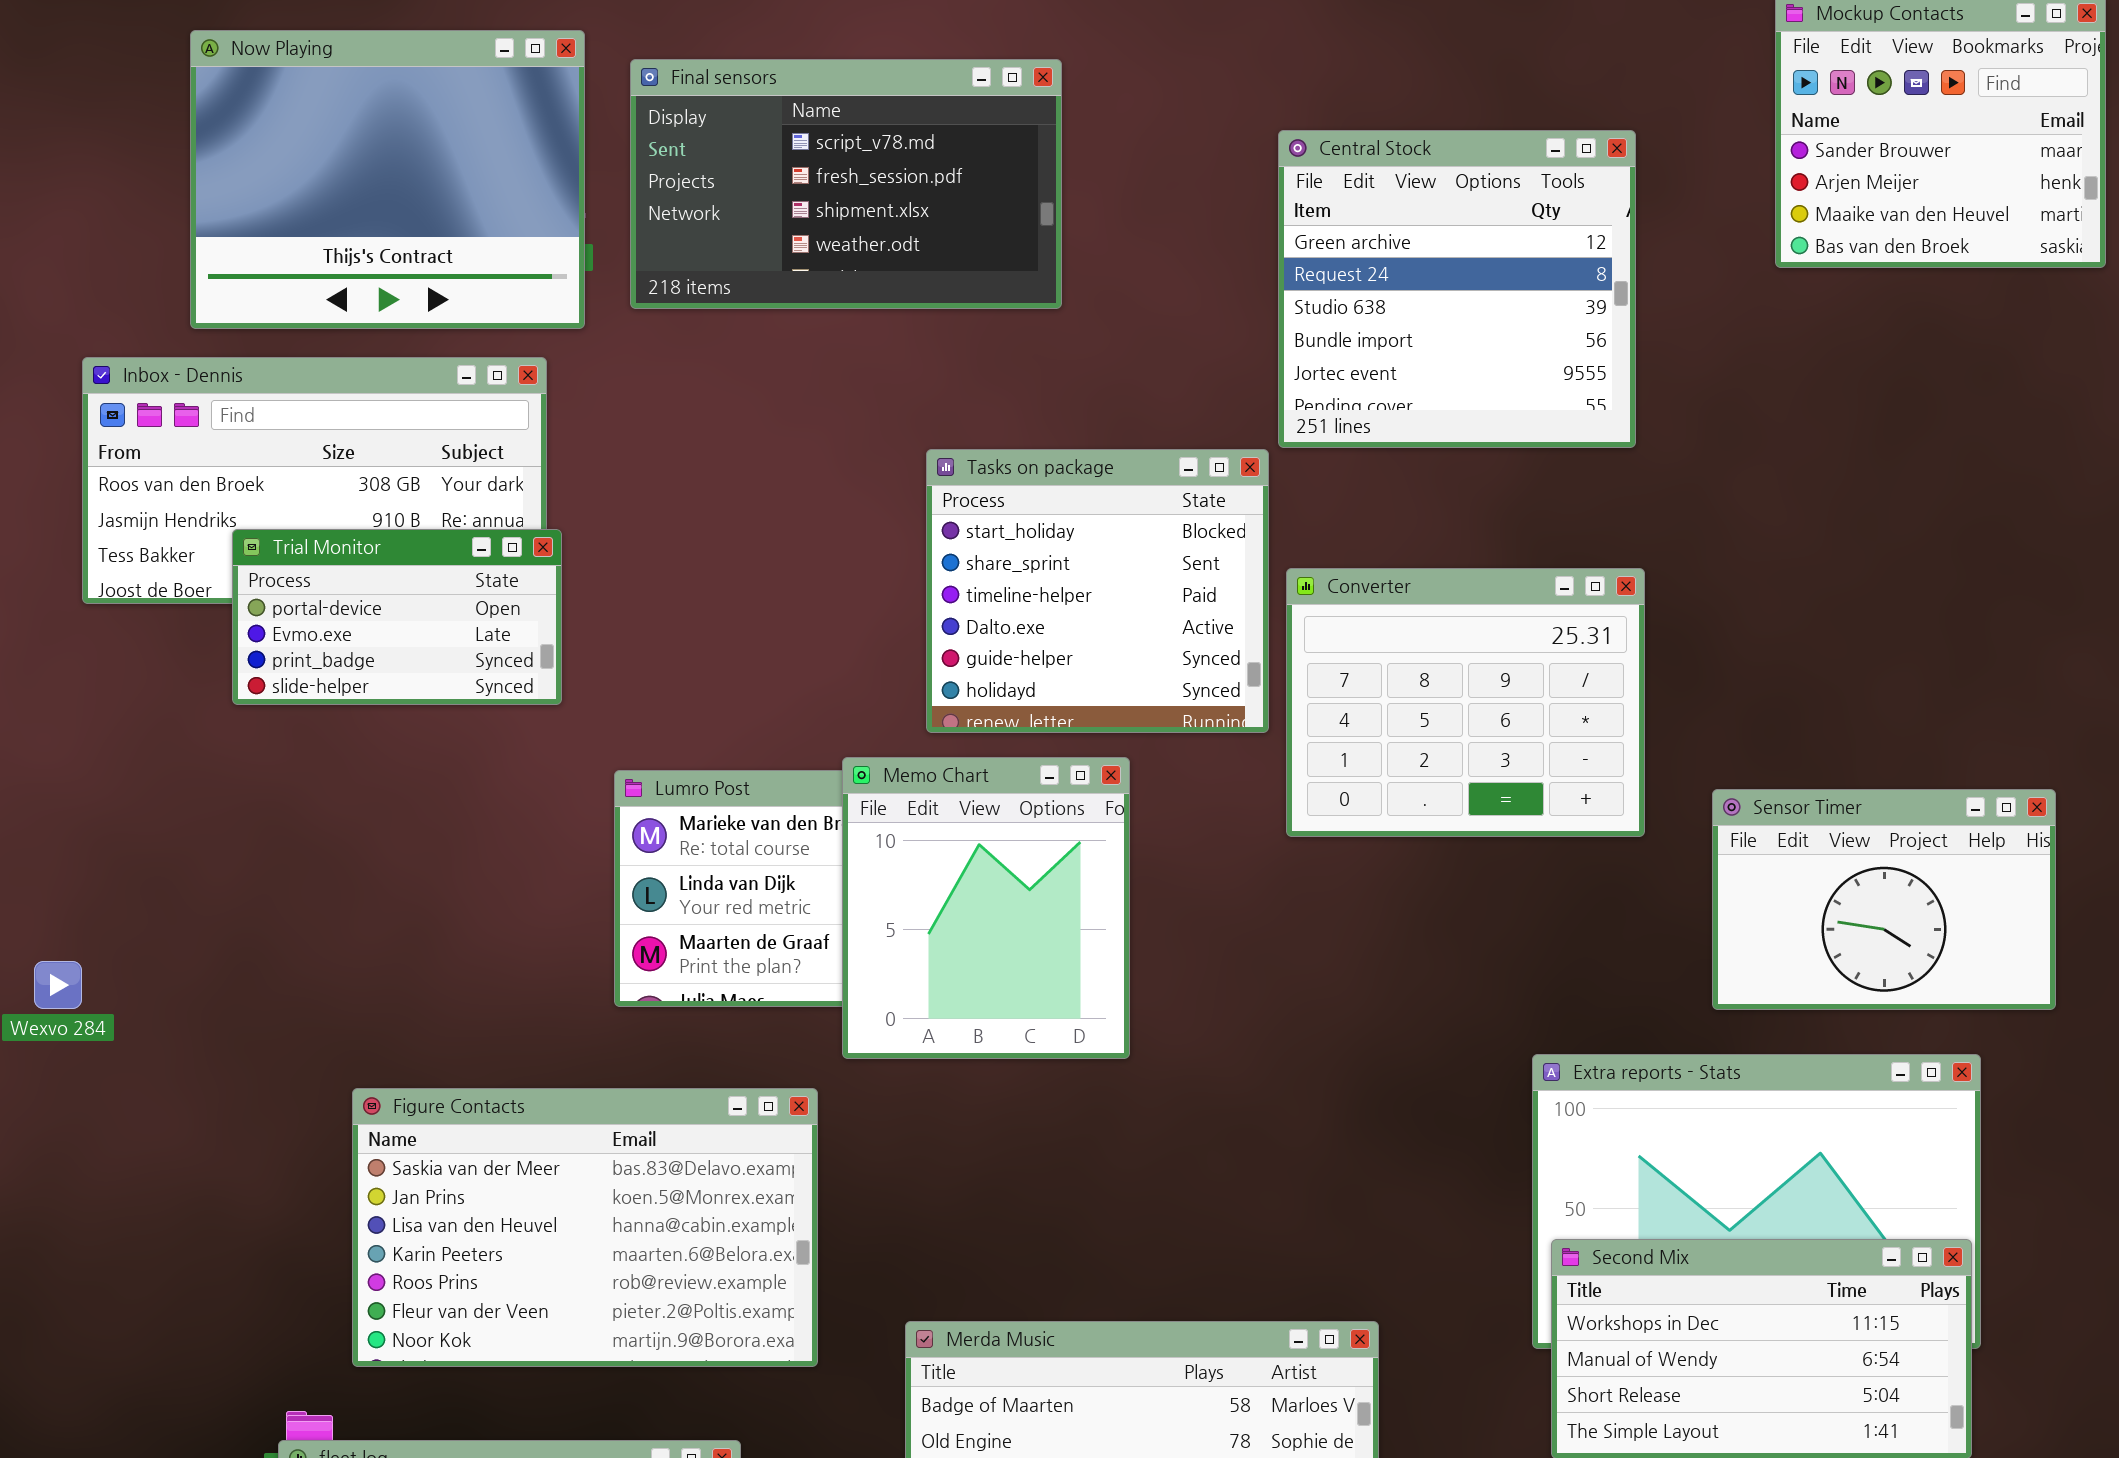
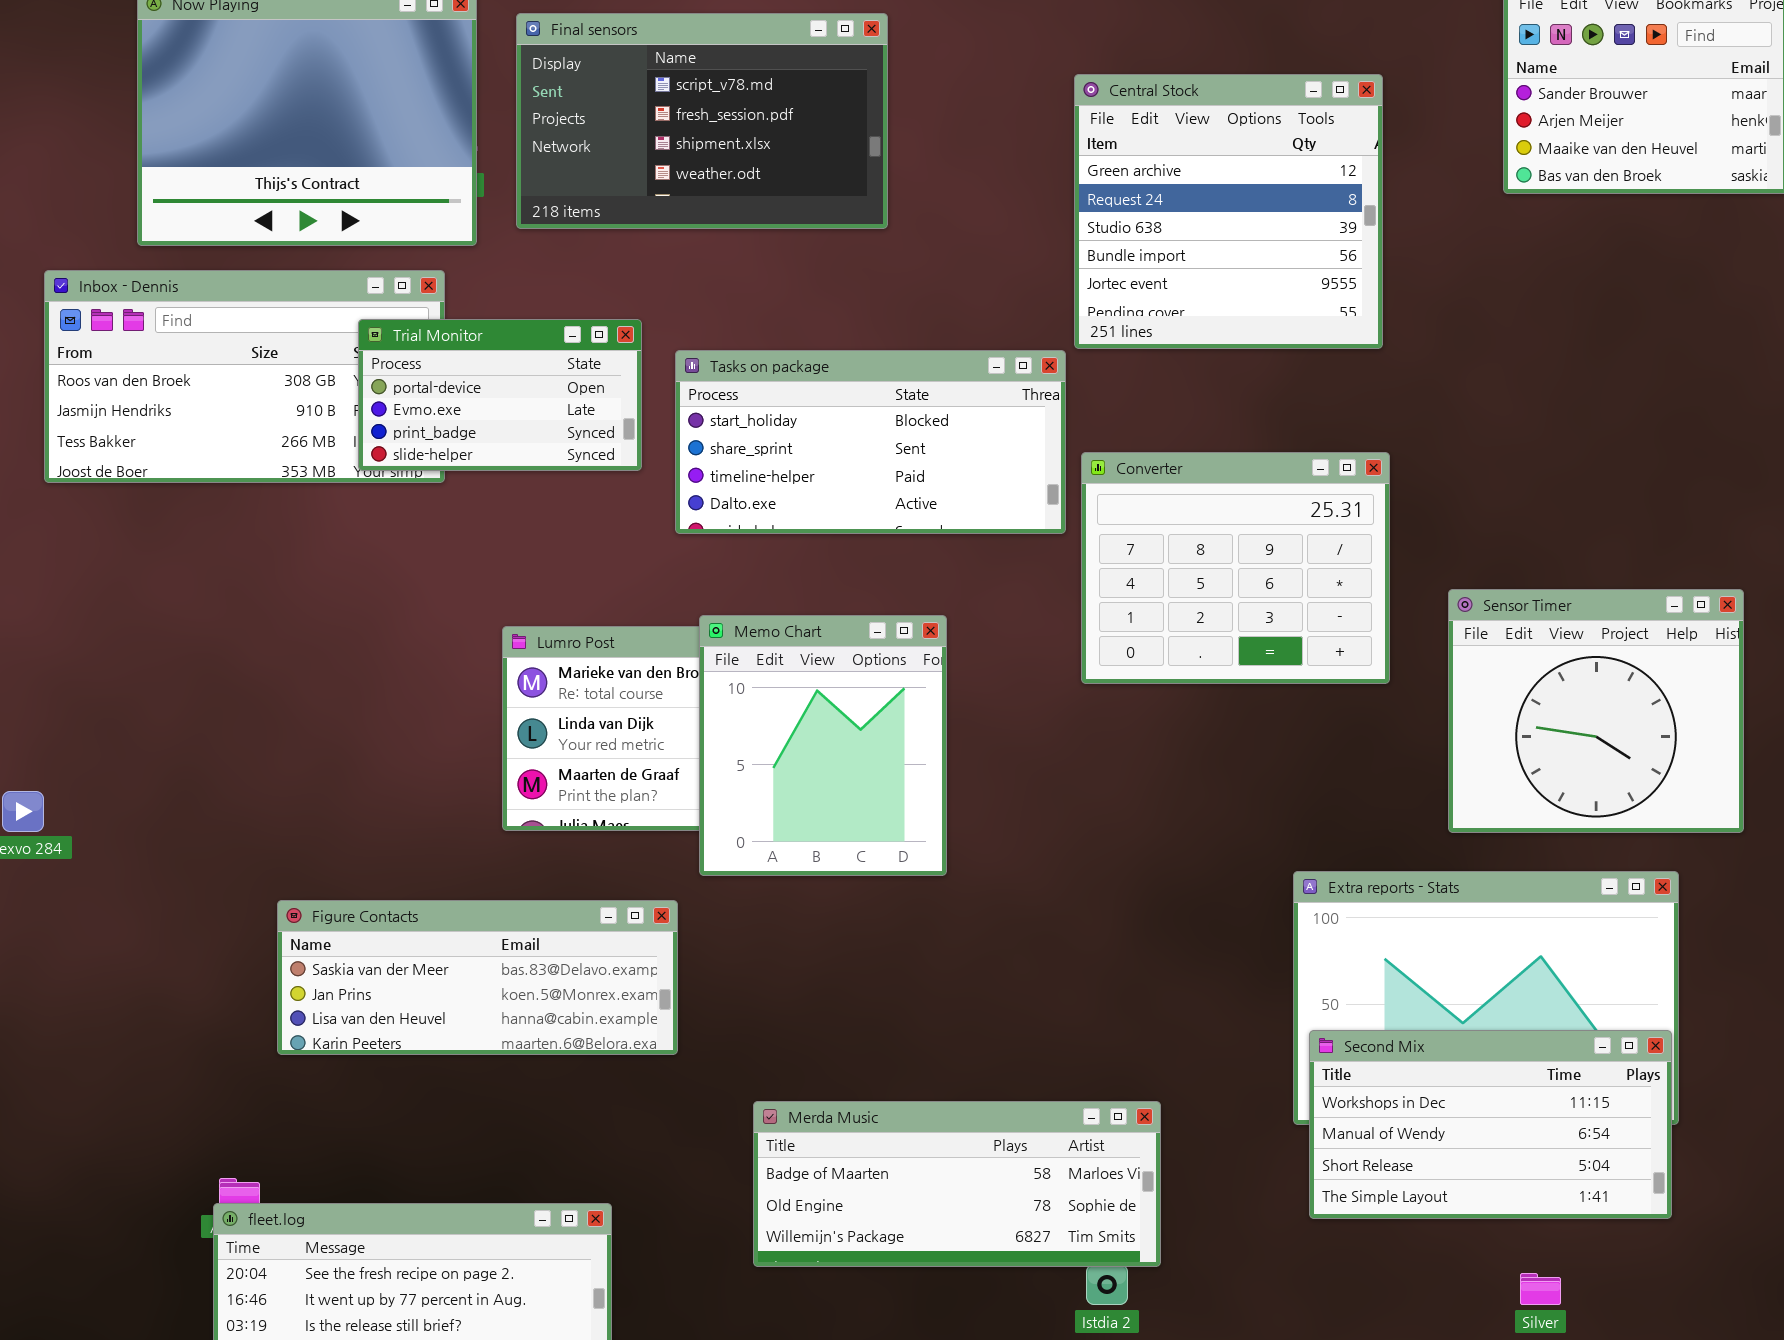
Tasks on package: [926,449,1269,733] -> [675,350,1066,534], resized
Trial Monitor: [232,529,562,705] -> [358,319,642,471], moved
Sensor Timer: [1712,789,2056,1010] -> [1448,589,1744,833], resized
Figure Contacts: [352,1088,818,1367] -> [277,900,678,1055], resized

